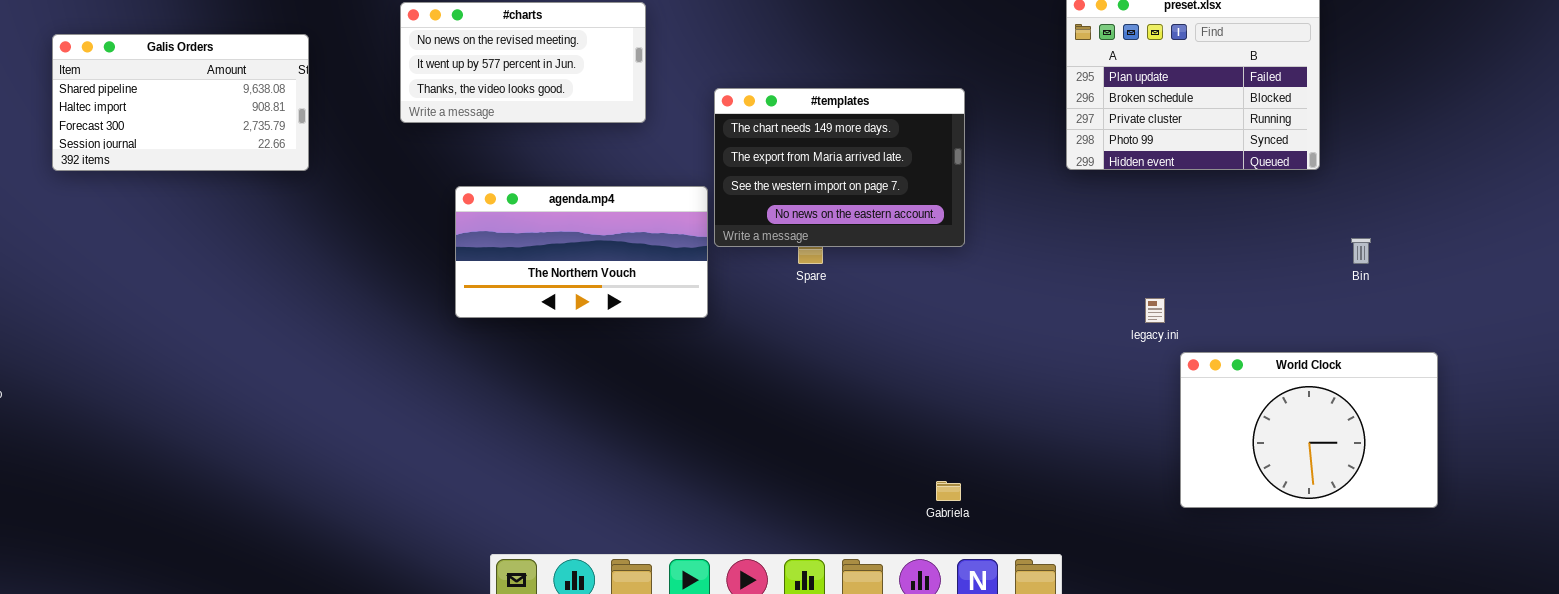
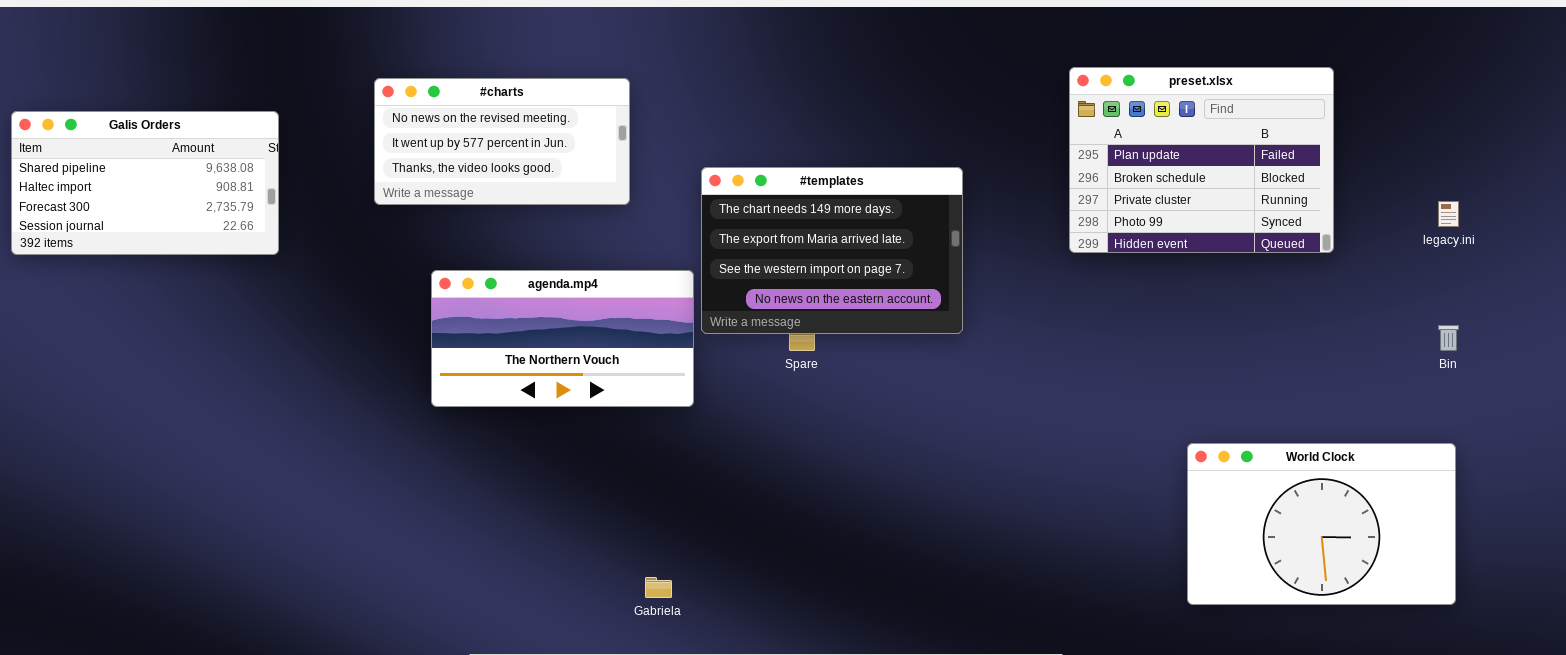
Bin: [1351,238,1371,264] -> [1438,325,1459,351], moved
legacy.ini: [1145,298,1165,323] -> [1438,201,1459,227], moved
Gabriela: [936,481,961,501] -> [645,577,672,598], moved

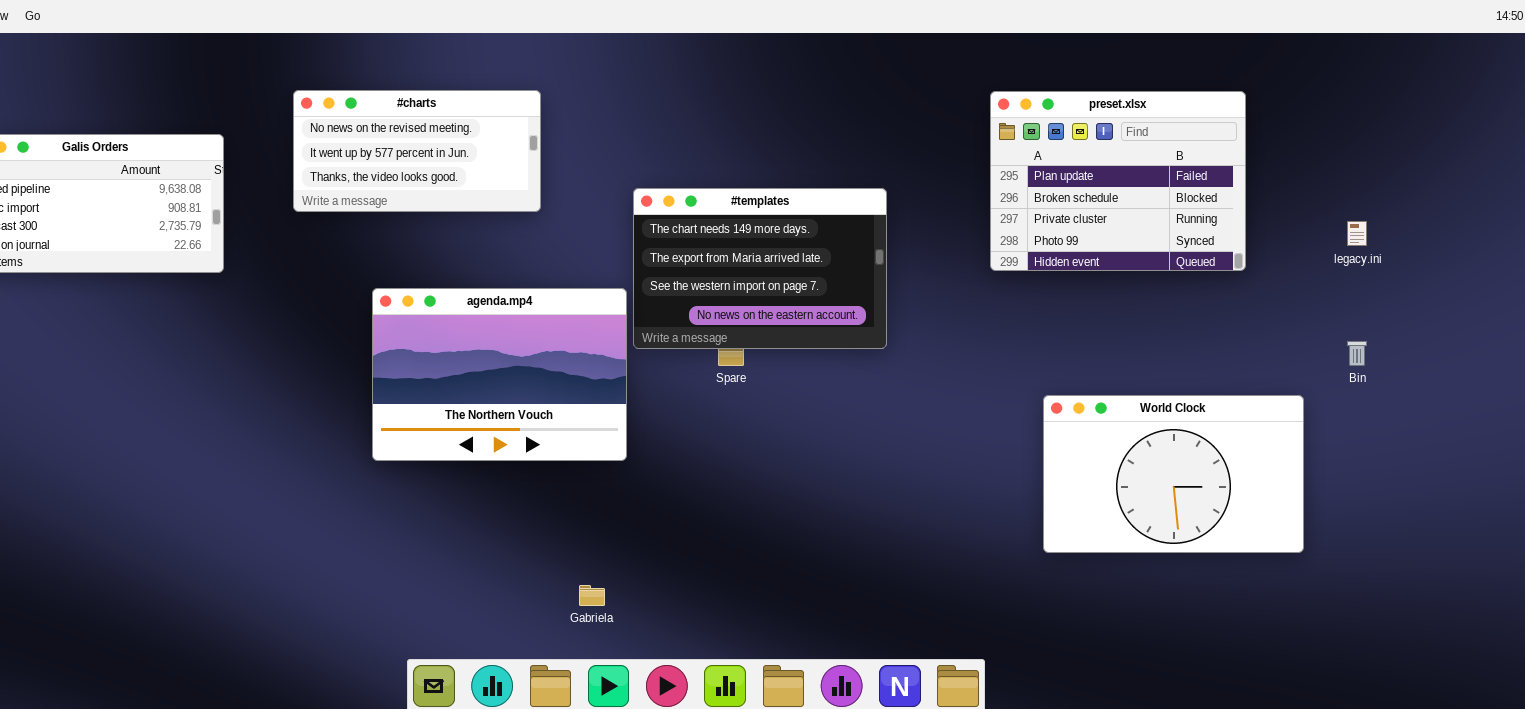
#charts: [374,78,630,205] -> [293,90,541,212], moved
agenda.mp4: [431,270,694,407] -> [372,288,627,461], resized
World Clock: [1187,443,1456,605] -> [1043,395,1304,553], moved

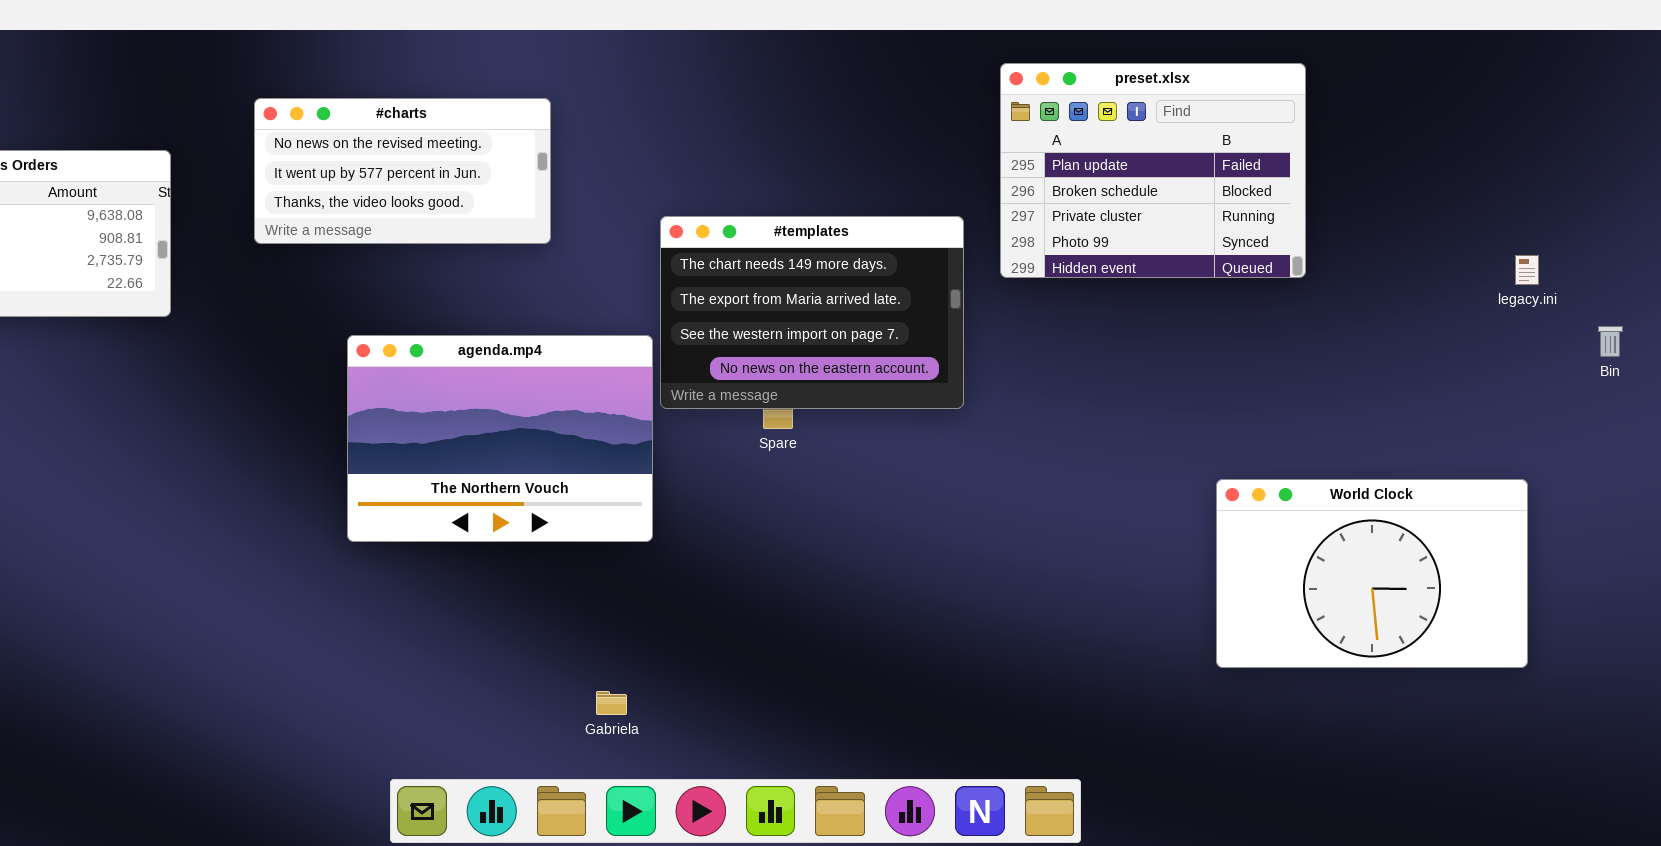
preset.xlsx: [990,91,1246,271] -> [1000,63,1306,278], moved
Bin: [1347,341,1367,366] -> [1598,326,1623,357], moved
World Clock: [1043,395,1304,553] -> [1216,479,1528,668], moved

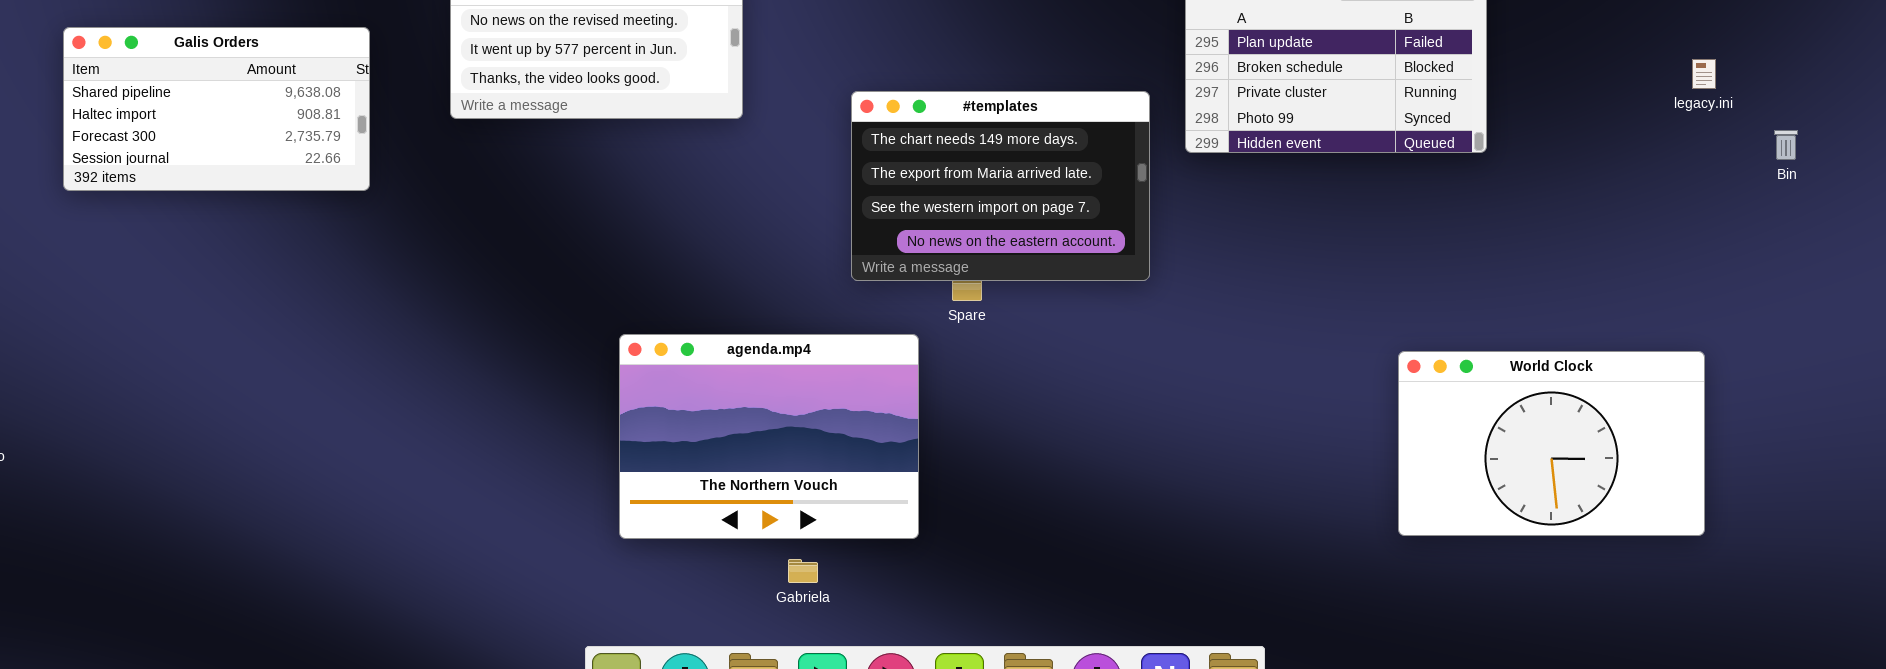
legacy.ini: [1515,255,1539,285] -> [1692,59,1716,89], moved
Bin: [1598,326,1623,357] -> [1774,130,1798,160], moved
agenda.mp4: [347,335,653,542] -> [619,334,919,539], moved

